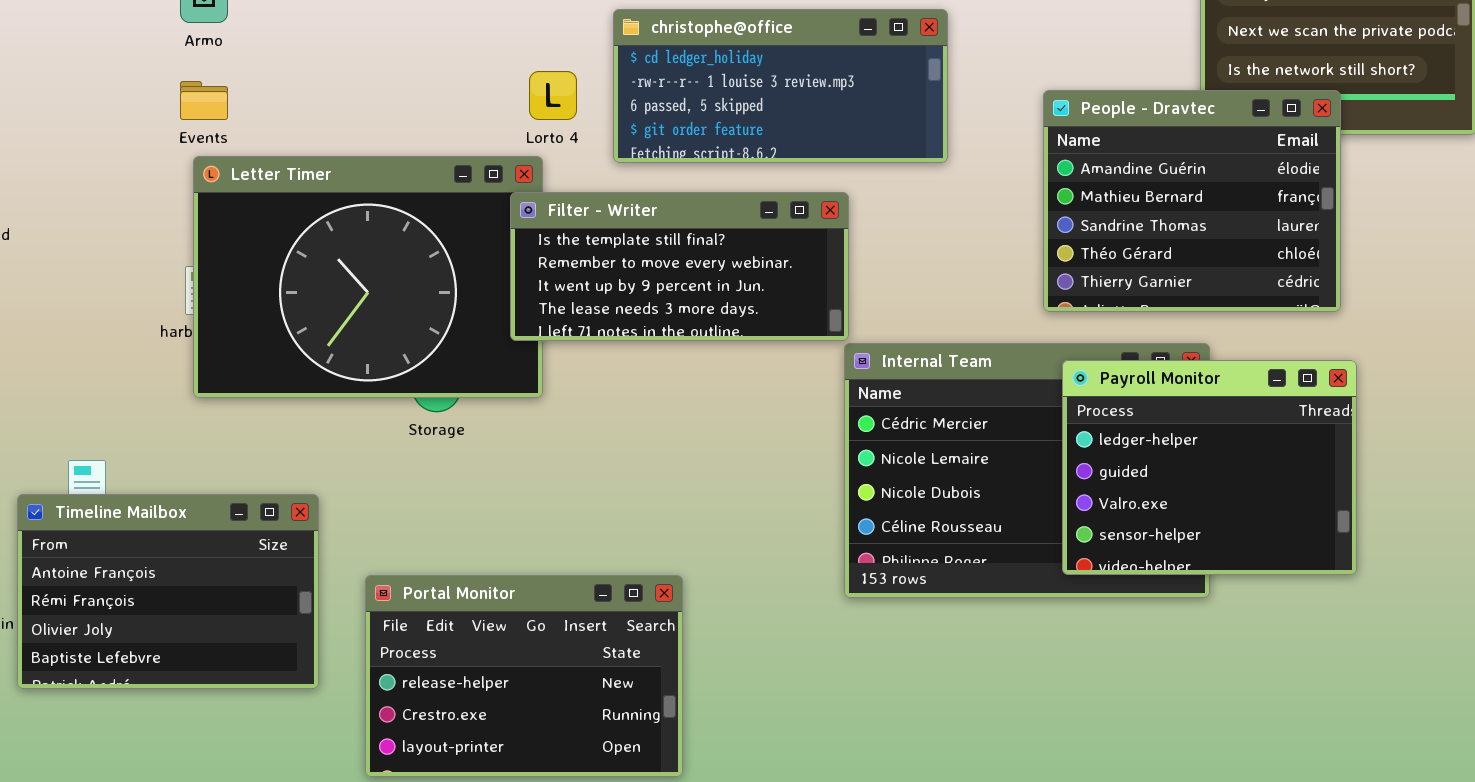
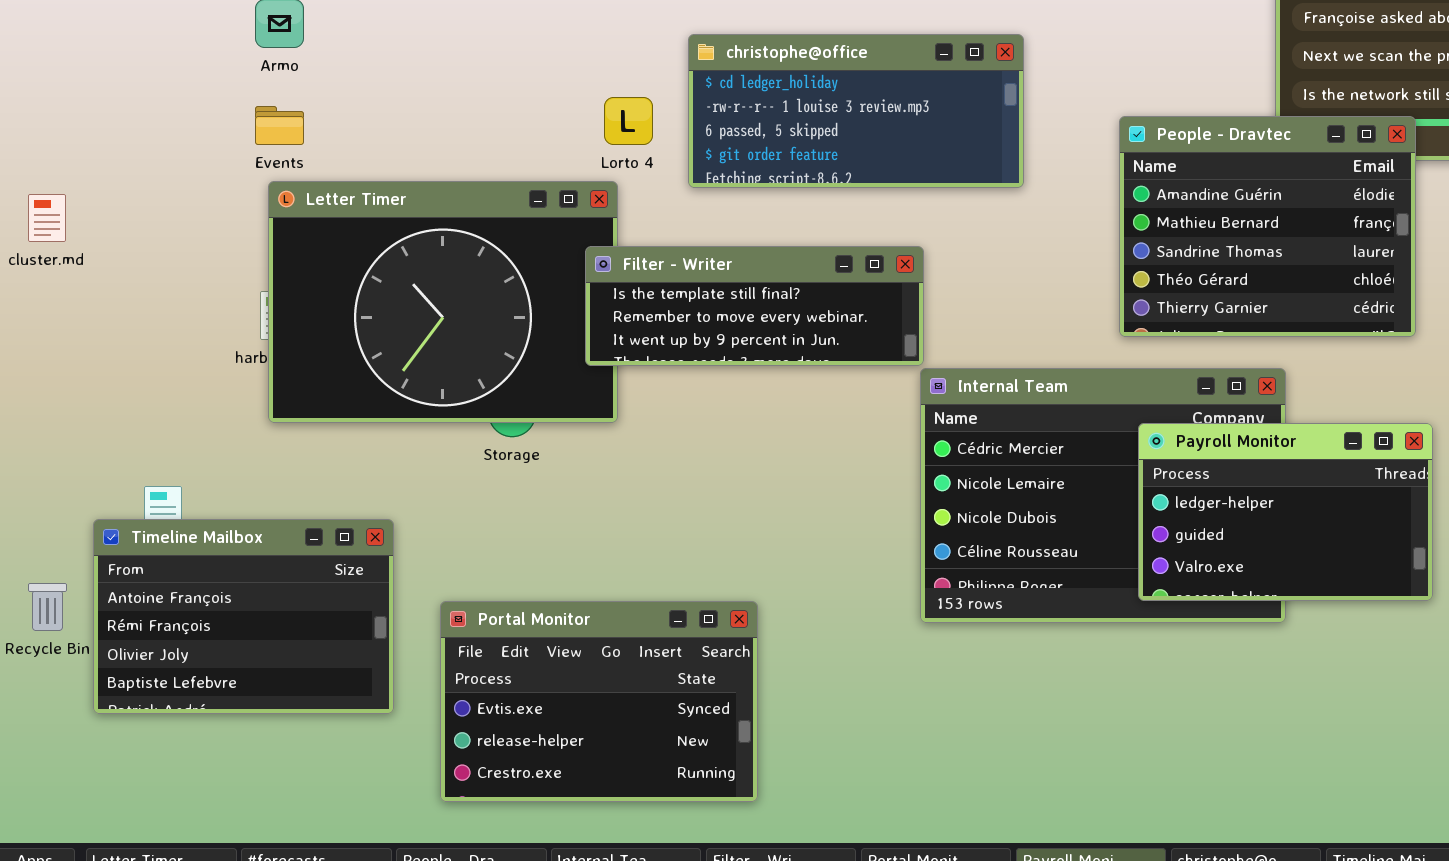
Filter - Writer: [510,192,849,341] -> [585,246,924,366], resized
Payroll Monitor: [1062,360,1357,575] -> [1138,423,1433,601], resized
Portal Monitor: [365,575,683,777] -> [440,601,758,802], scrolled up 1 row

